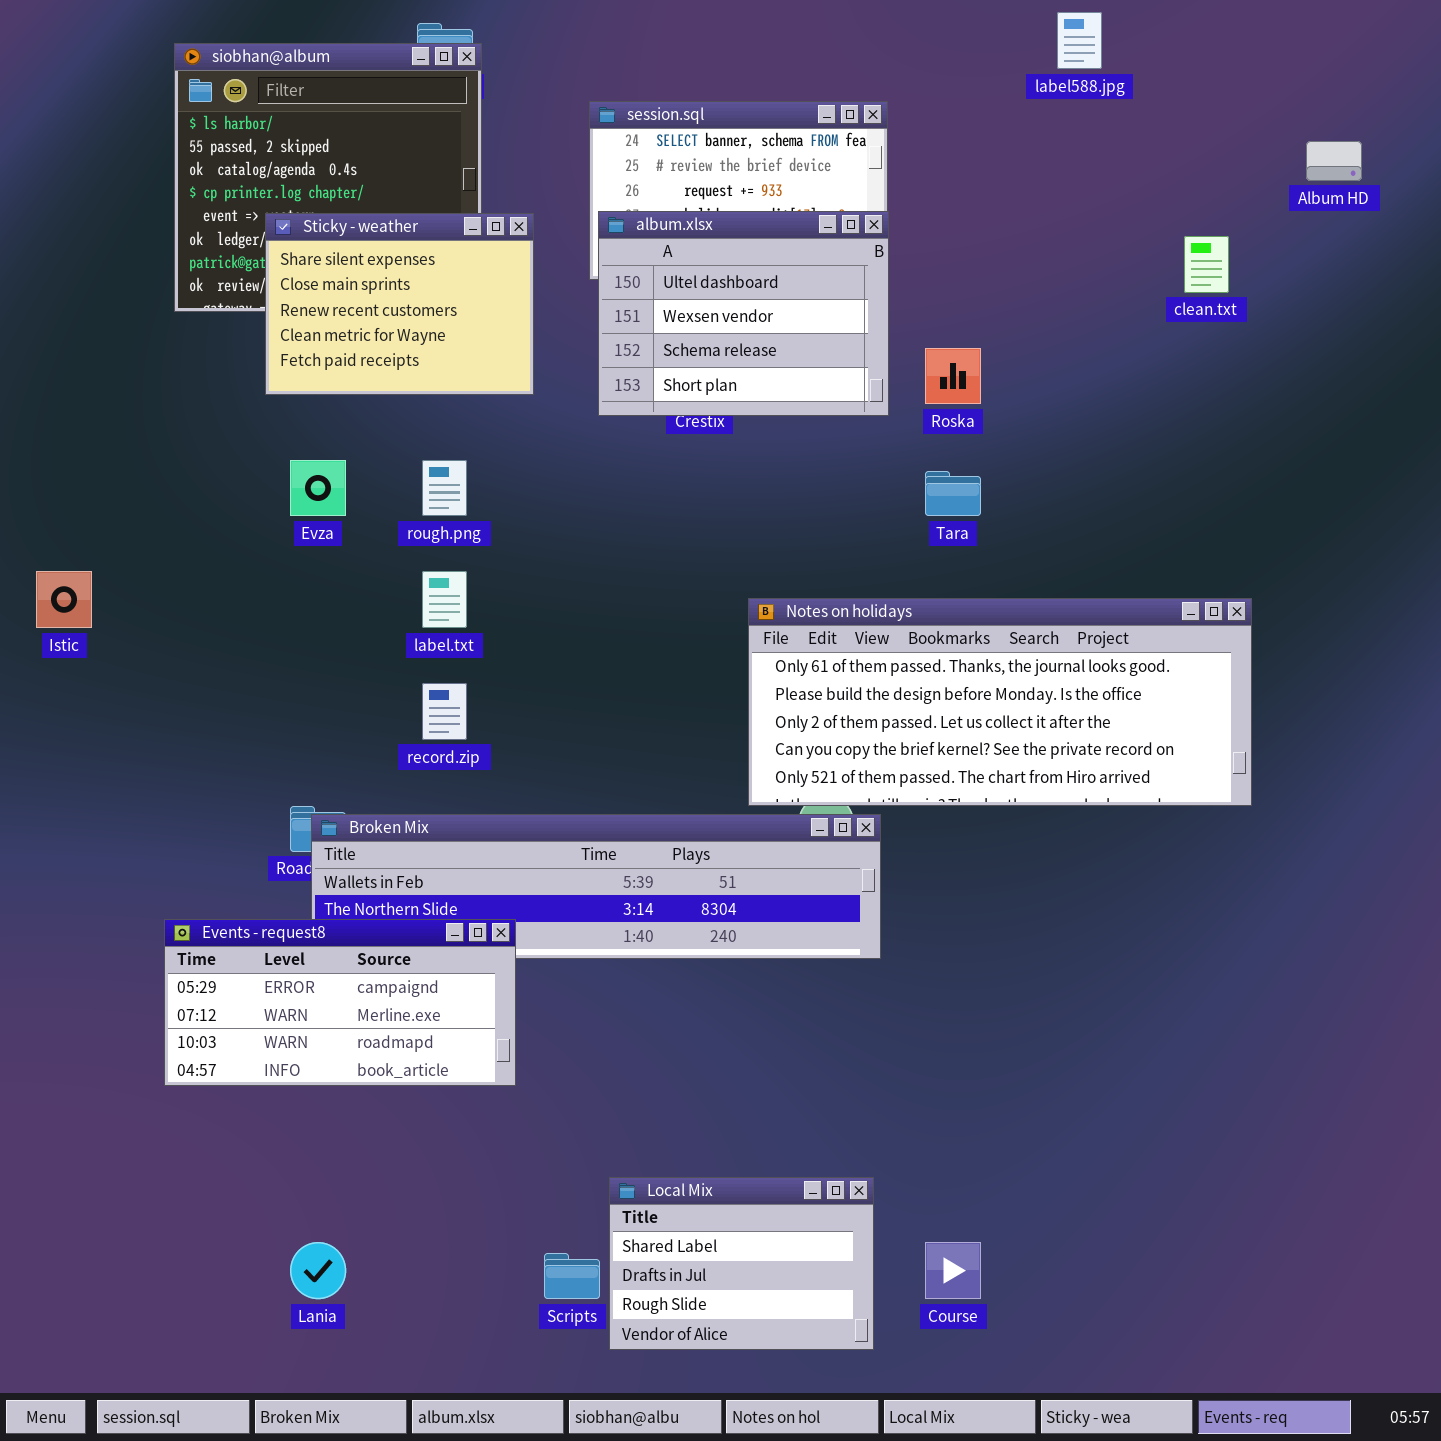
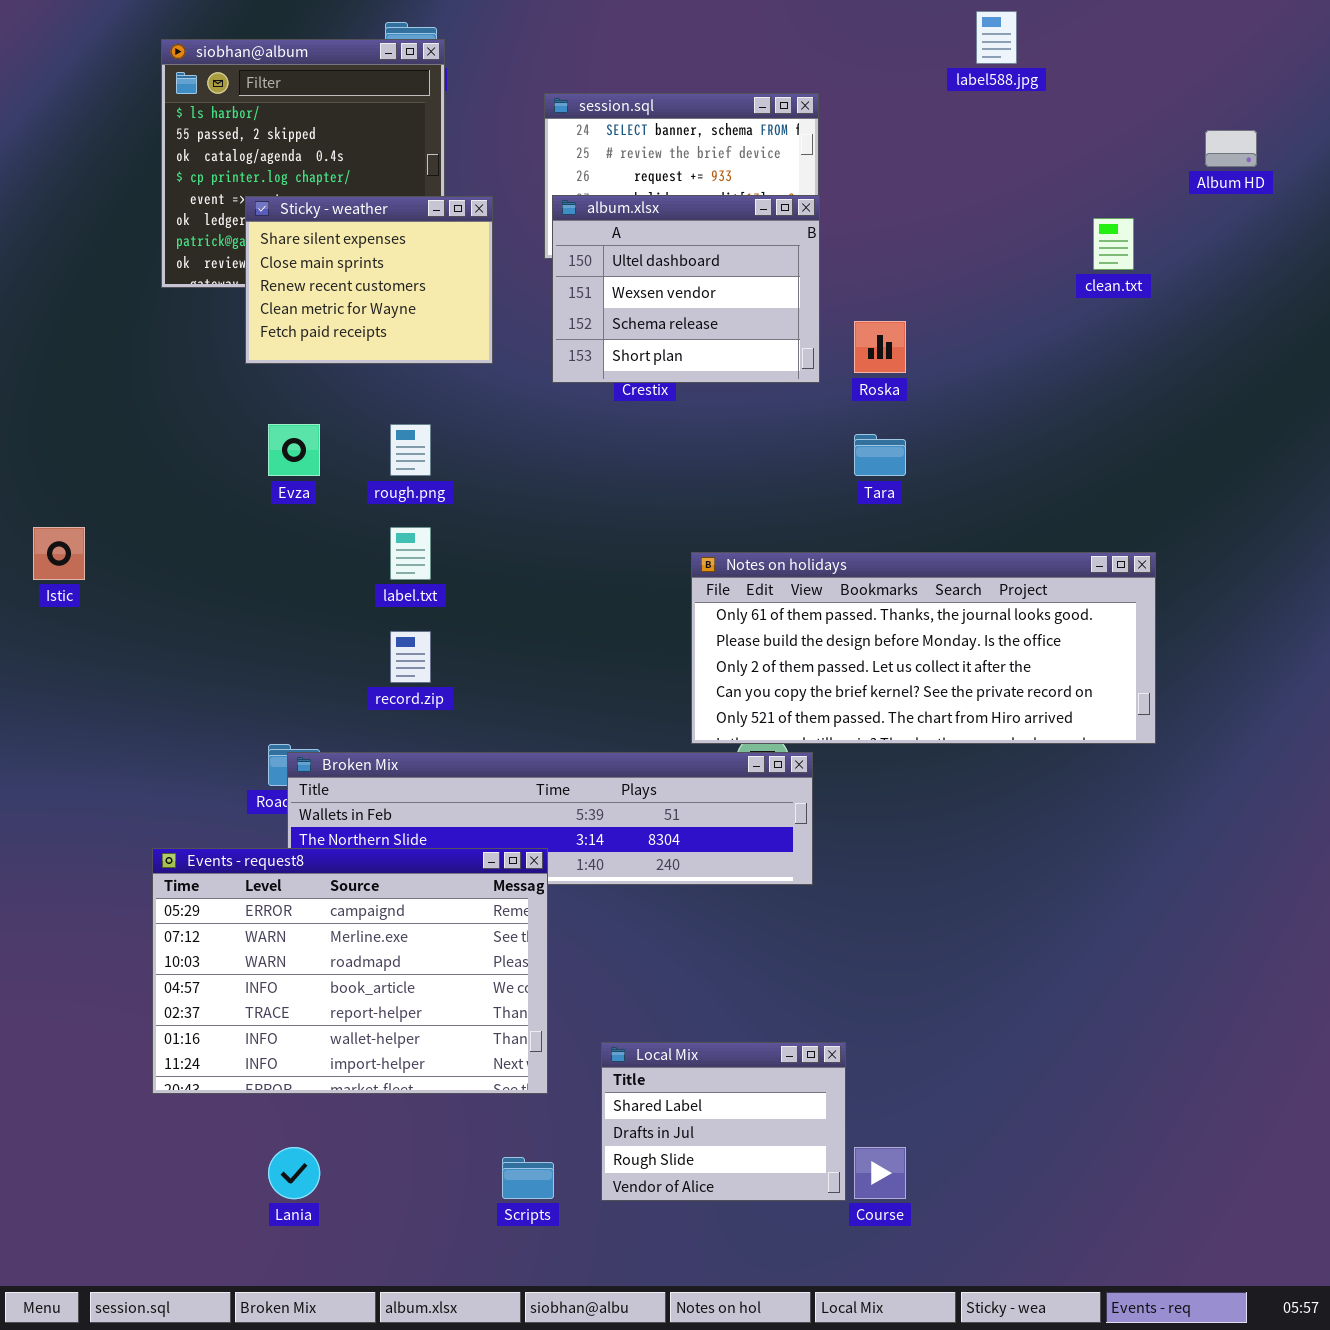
Events - request8: [164,919,516,1086] -> [152,848,548,1094], resized
Local Mix: [609,1177,874,1350] -> [601,1042,846,1201], moved

